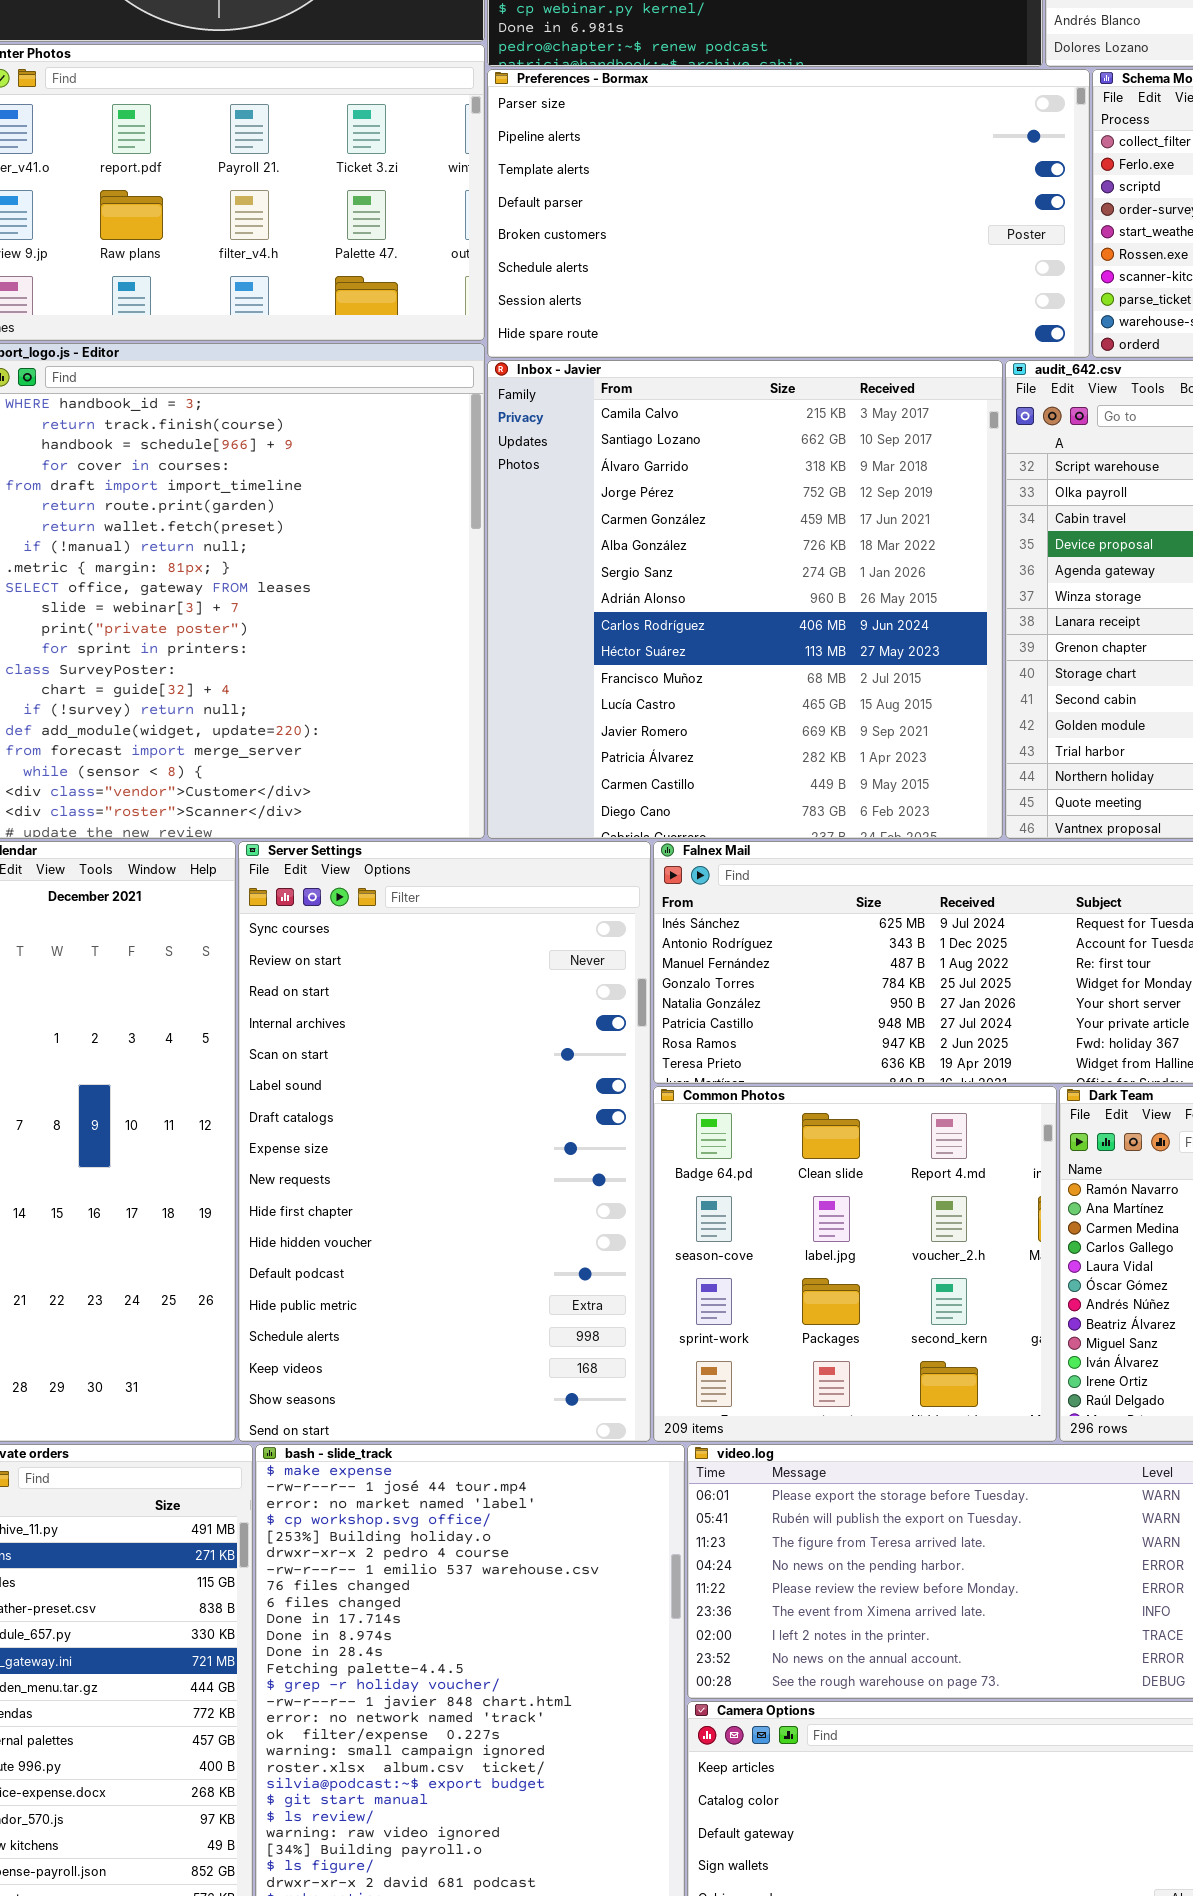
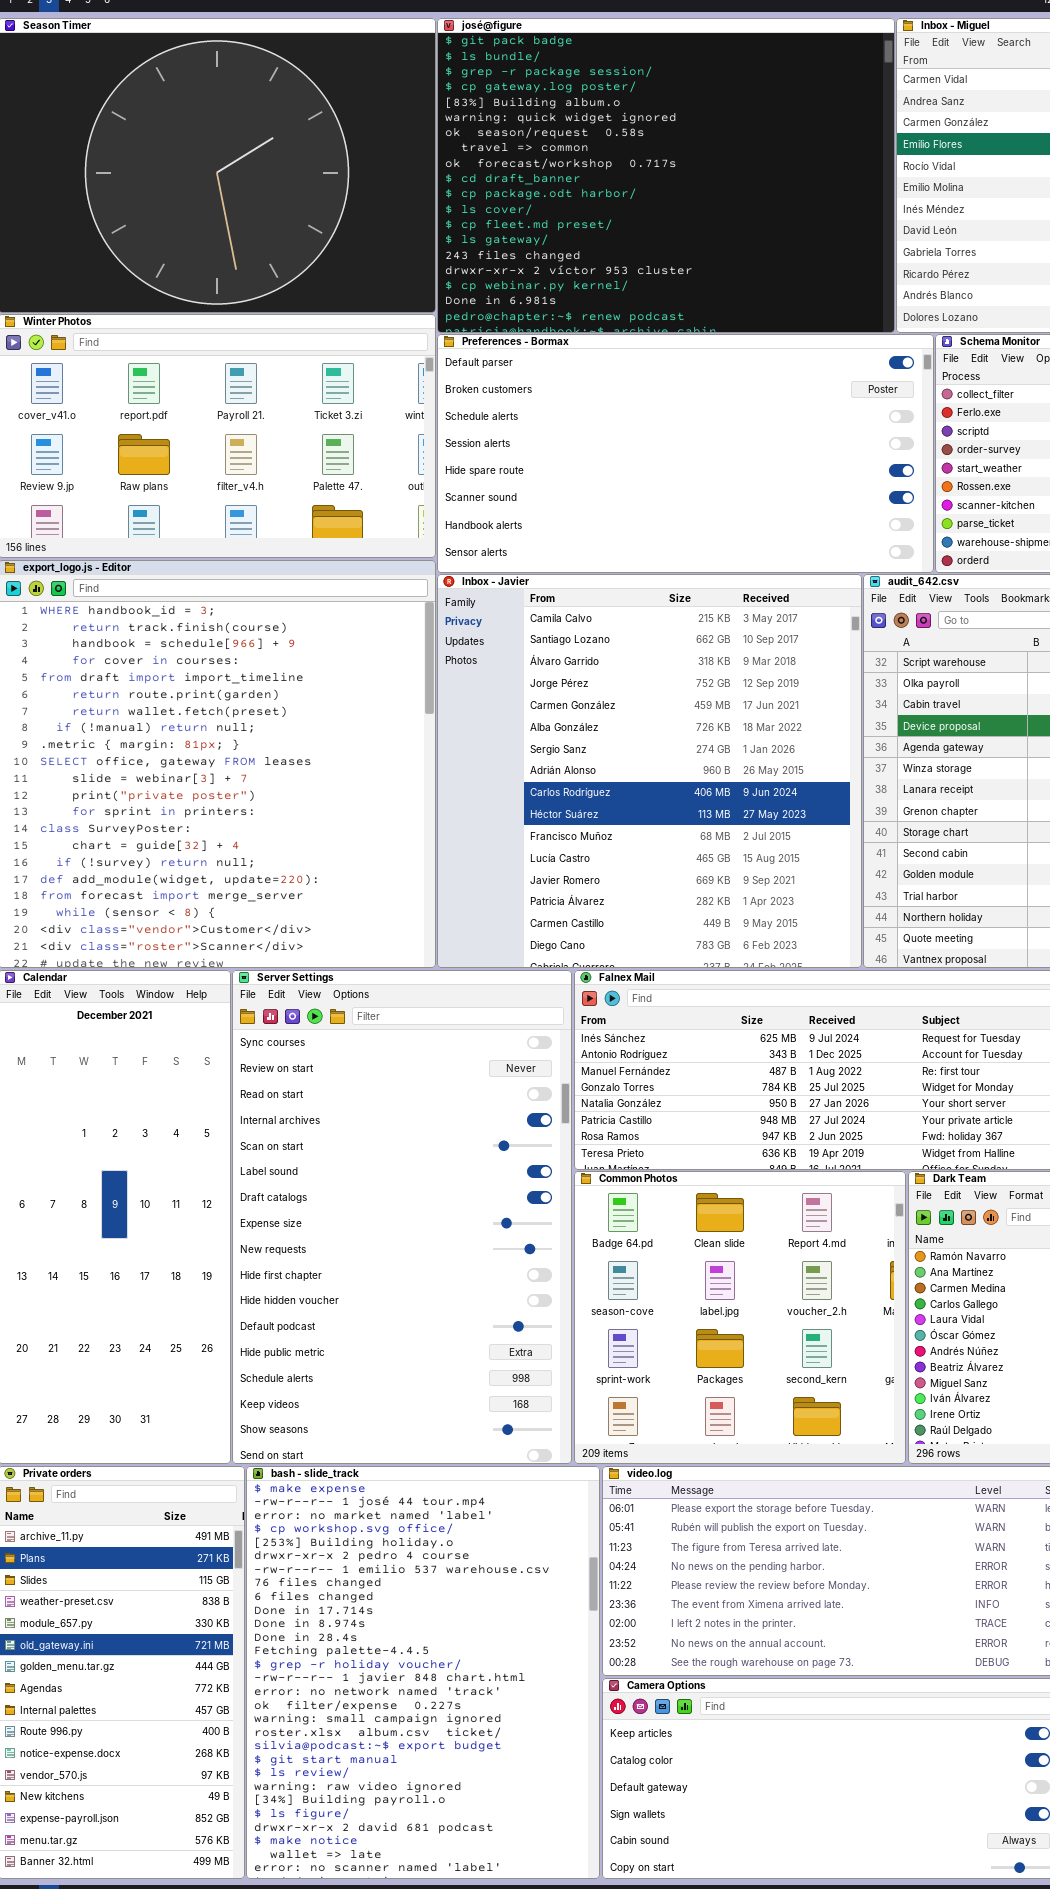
Preferences - Bormax: [487,69,1090,358] -> [437,334,934,573], scrolled down 3 rows

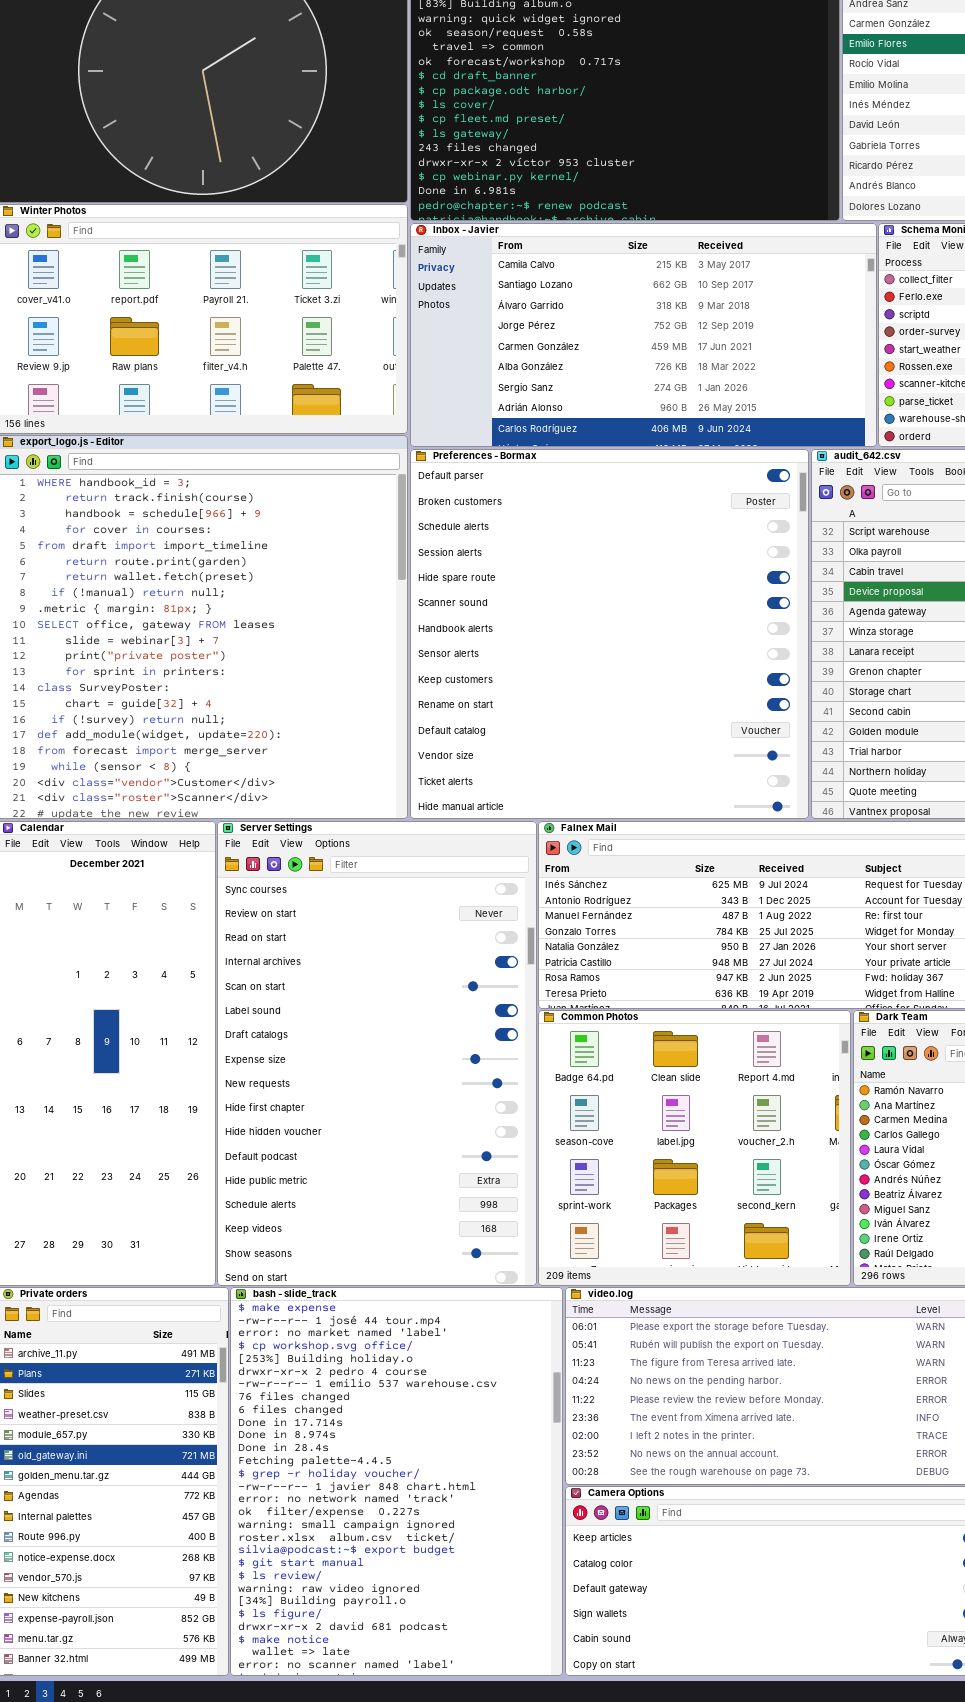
Preferences - Bormax: [437,334,934,573] -> [410,449,809,819], moved, resized
Inbox - Javier: [437,574,862,968] -> [410,223,877,447], moved, resized

